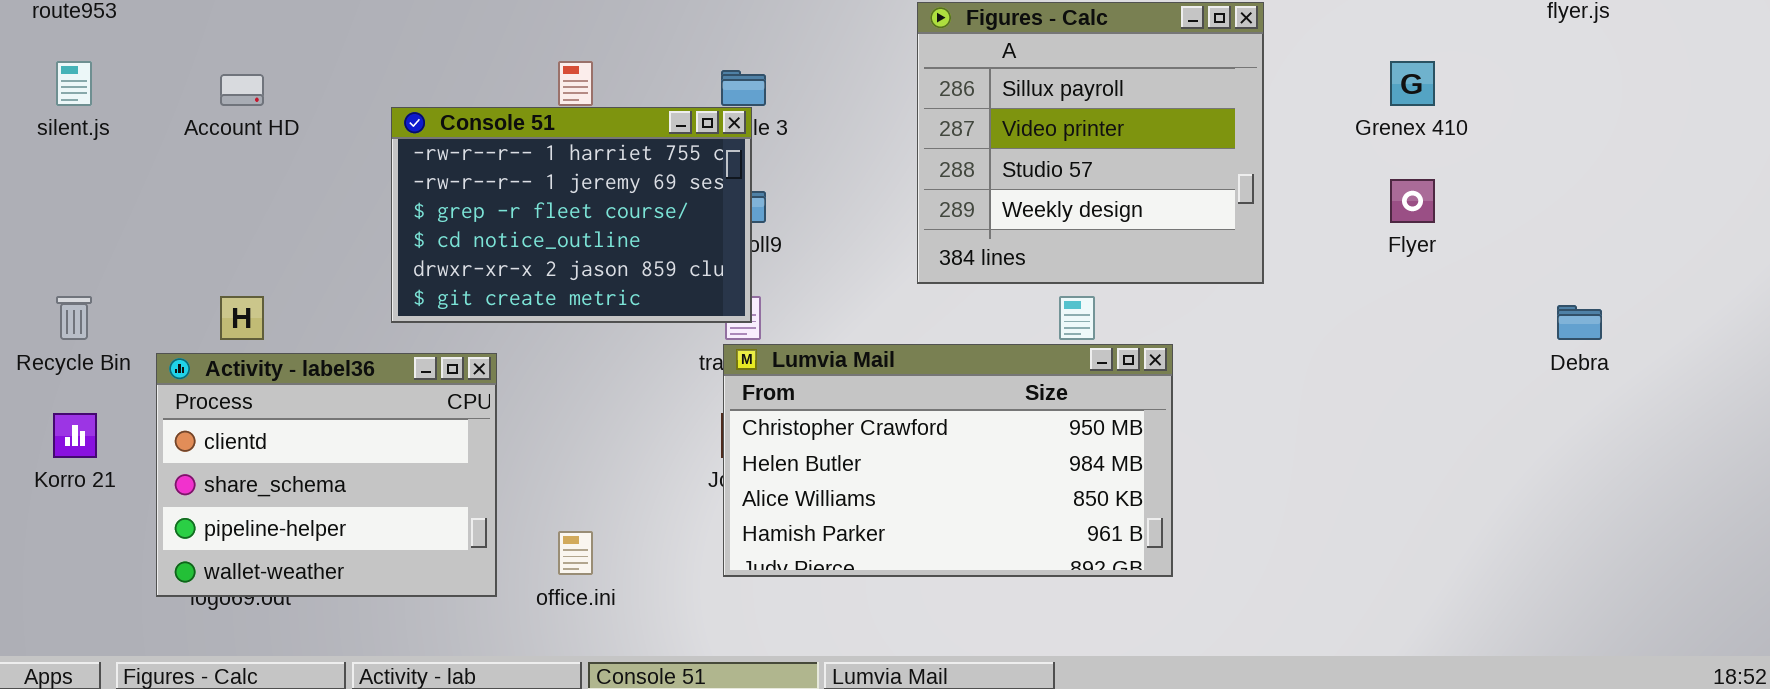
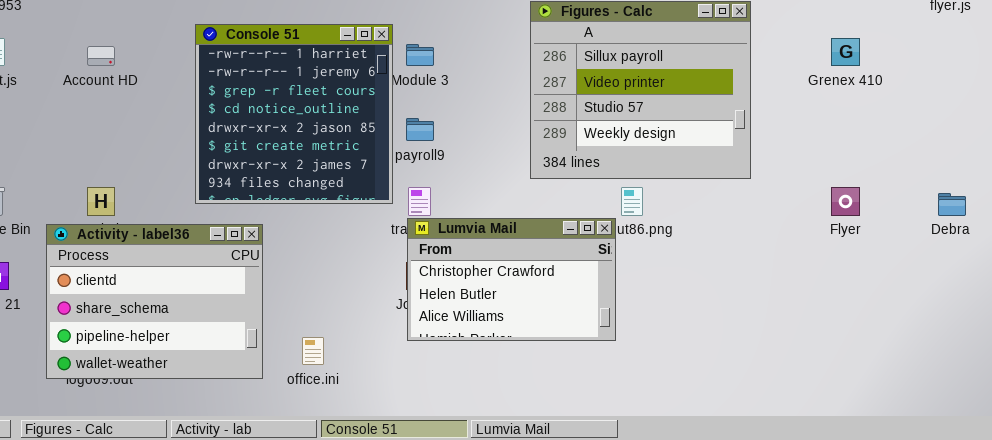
Console 51: [391,107,752,323] -> [195,24,393,204], resized
Flyer: [1390,179,1435,223] -> [831,187,860,216], moved
Lumvia Mail: [723,344,1173,577] -> [407,218,616,341], resized

